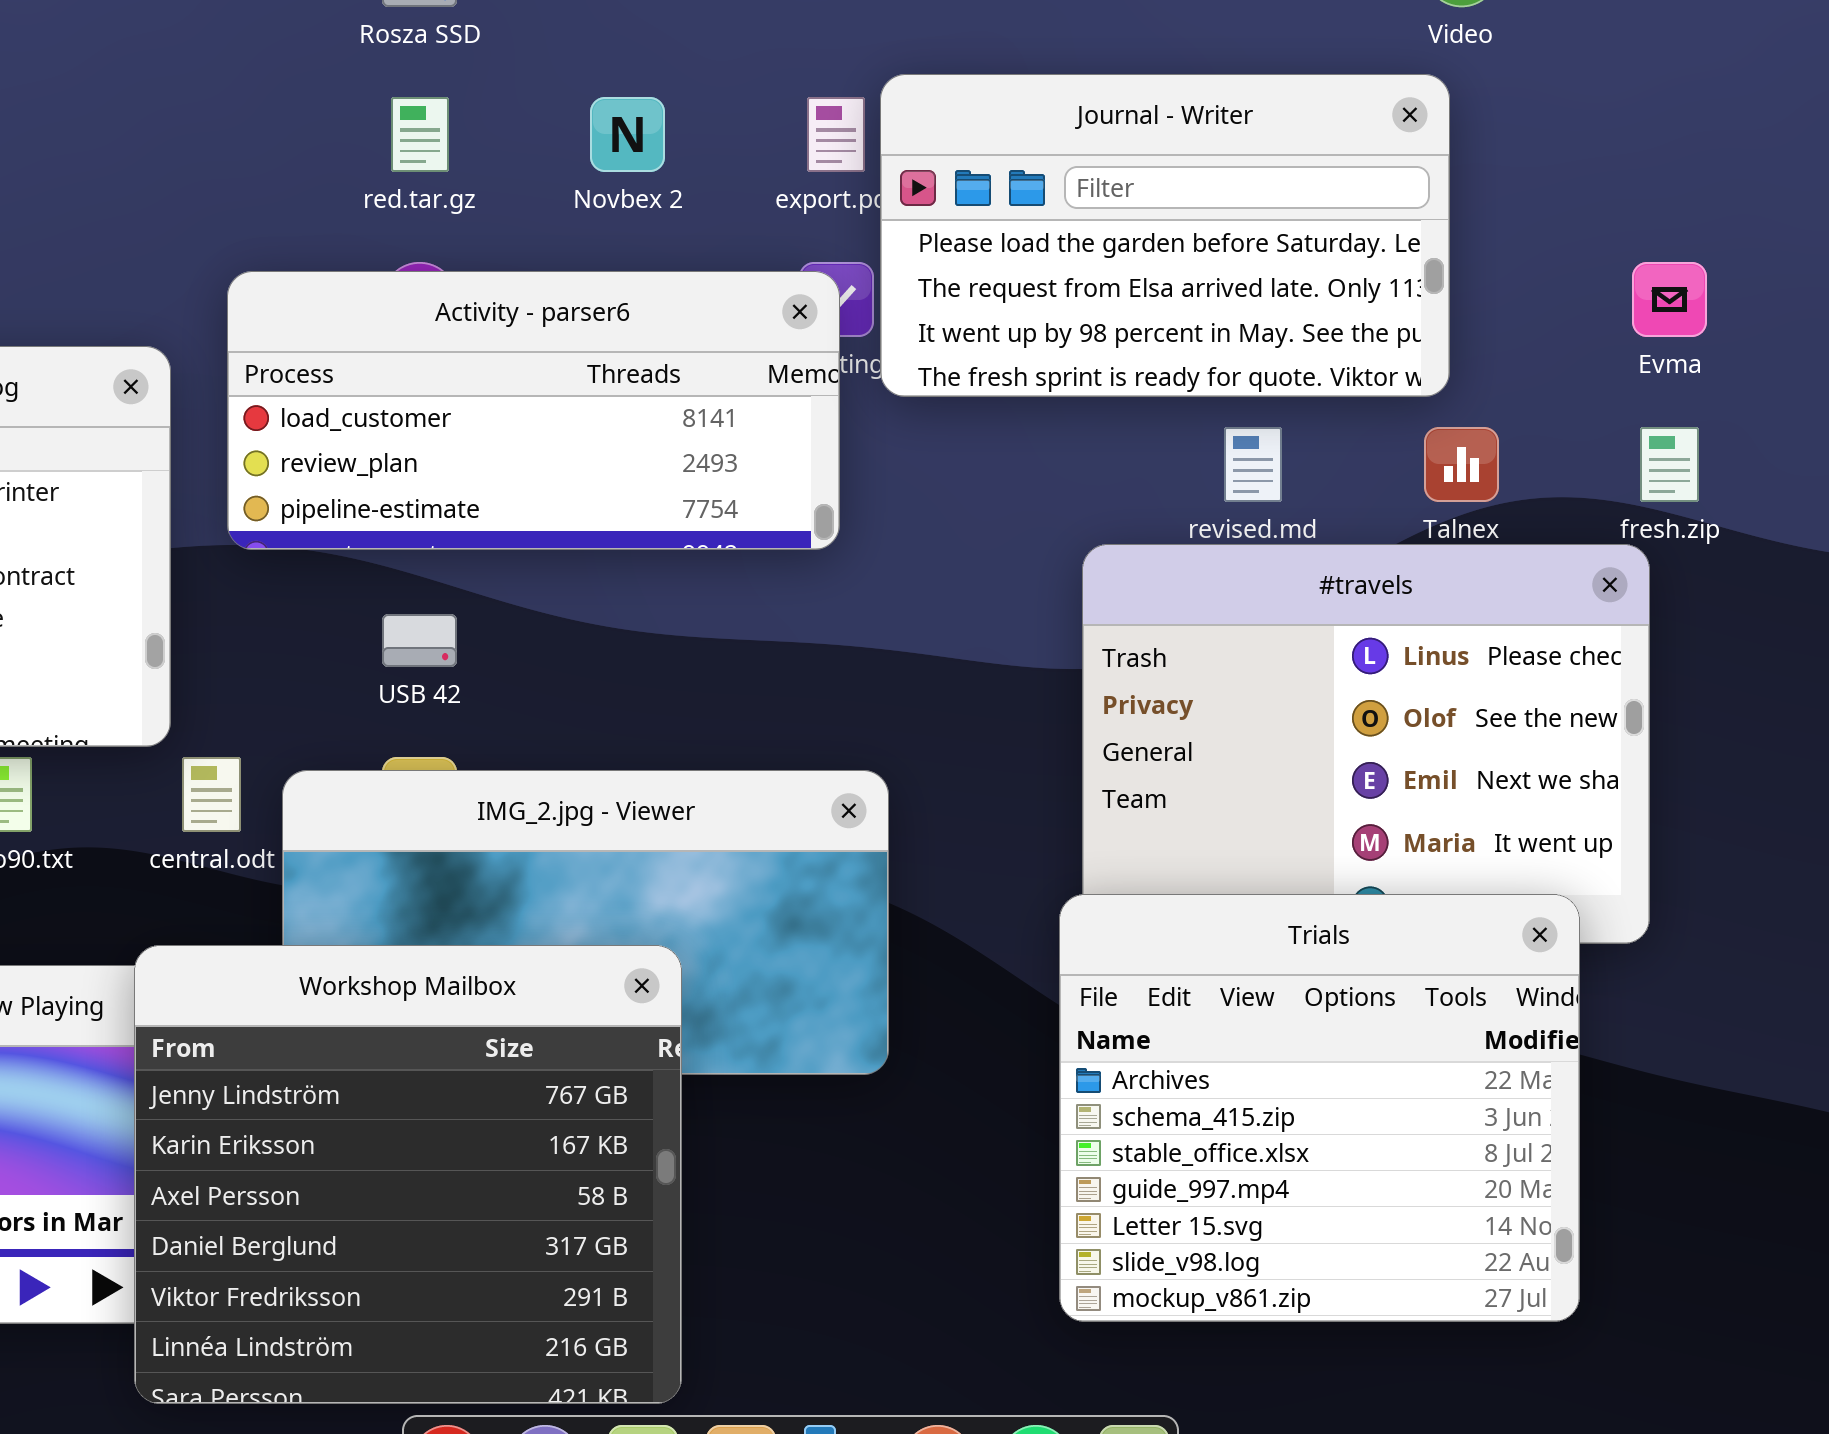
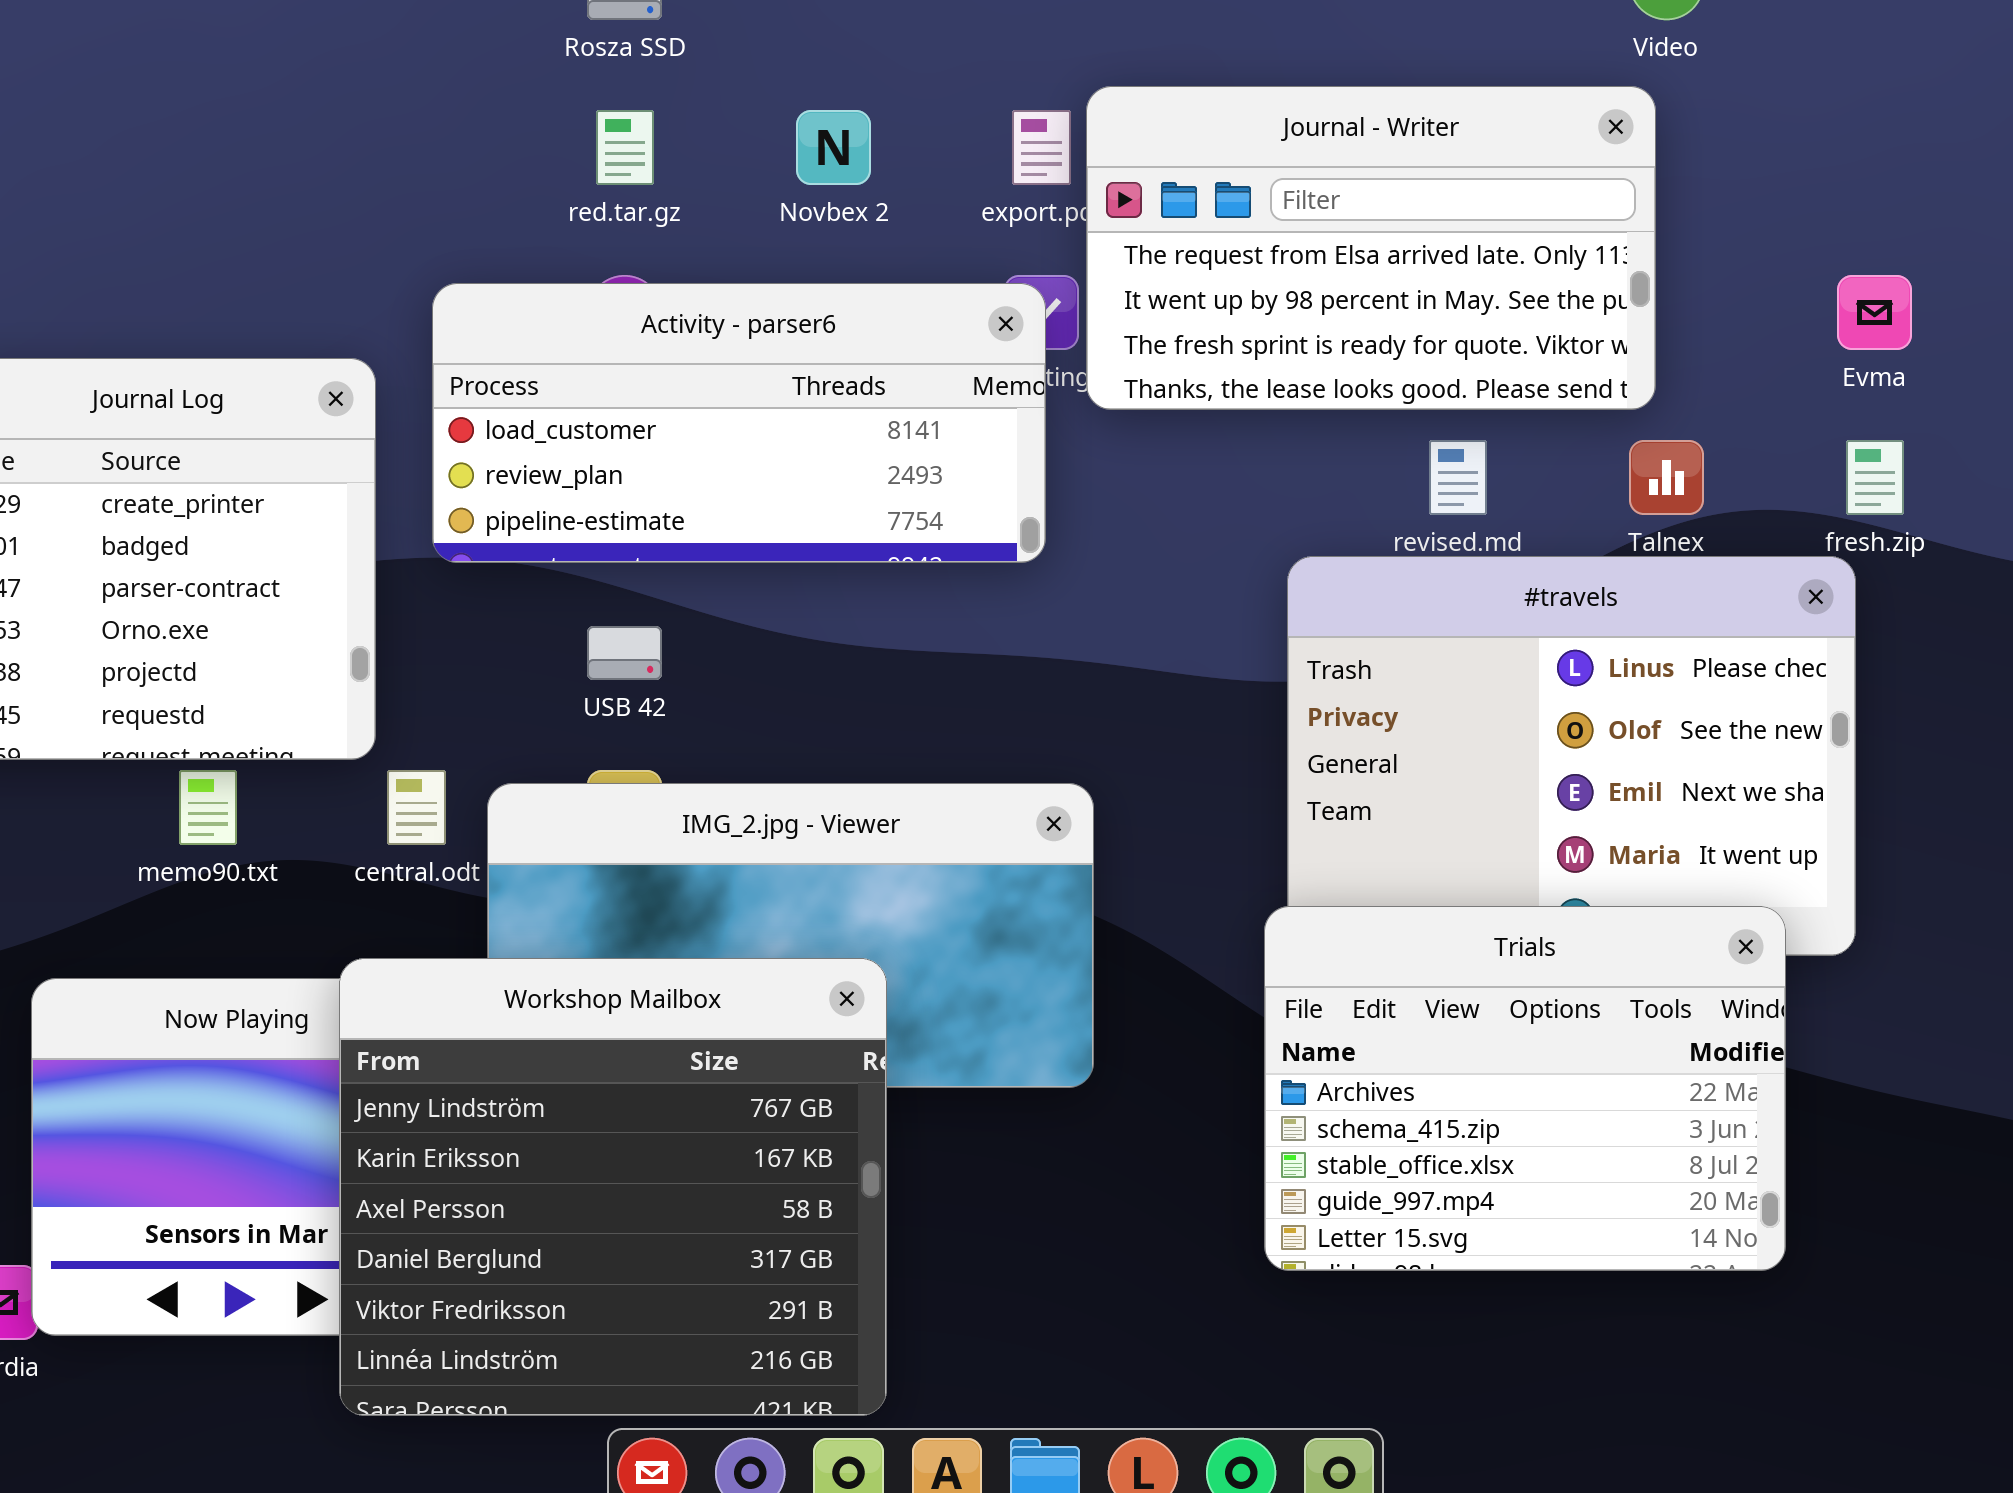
Journal - Writer: [880,74,1450,397] -> [1086,86,1656,410], scrolled down 1 row
Trials: [1059,894,1580,1322] -> [1264,906,1786,1271], resized

